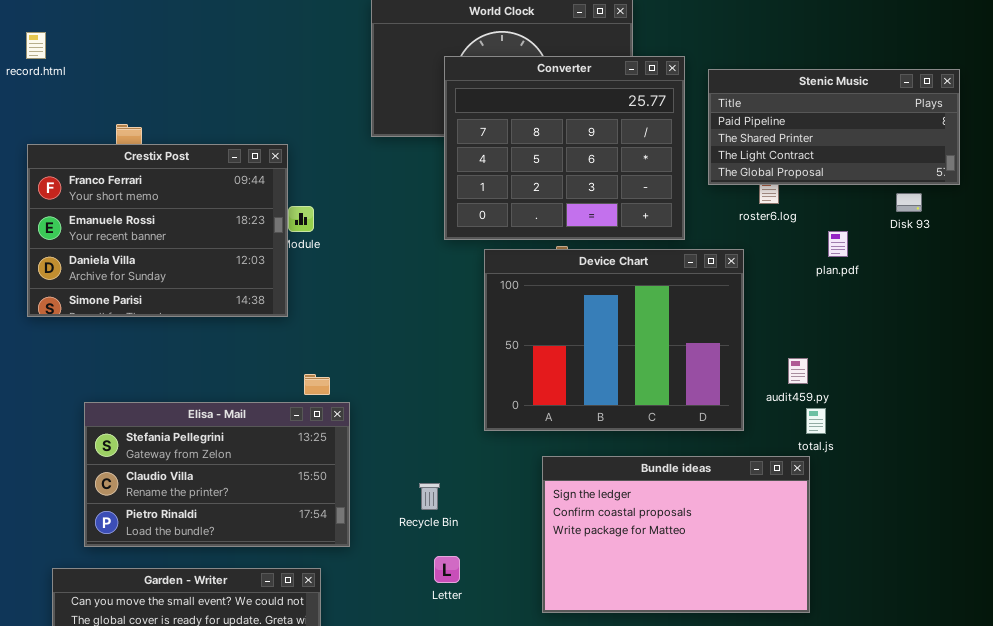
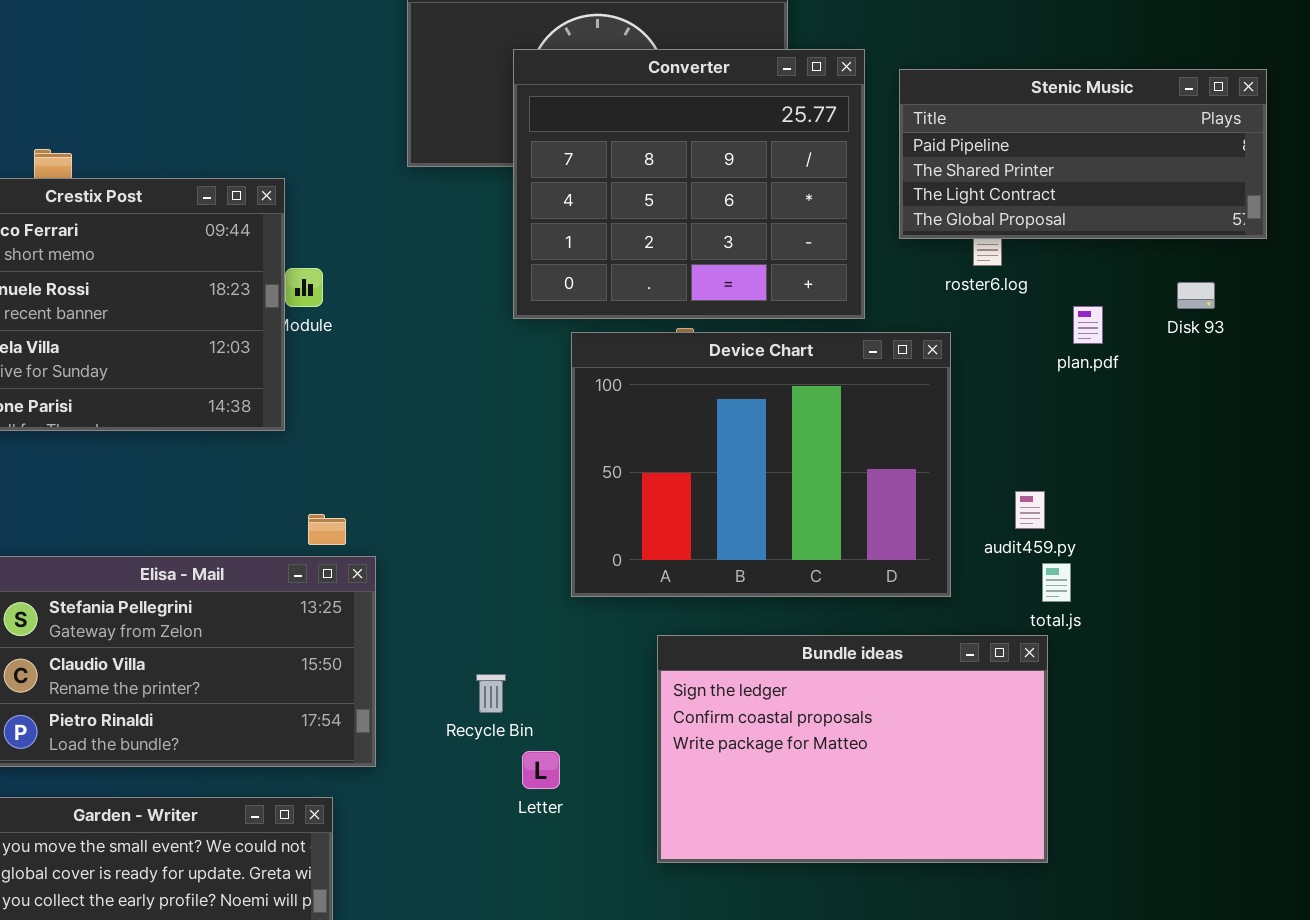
Disk 93: [896,193,922,212] -> [1177,282,1215,309], moved
Letter: [434,556,460,583] -> [522,751,560,789], moved

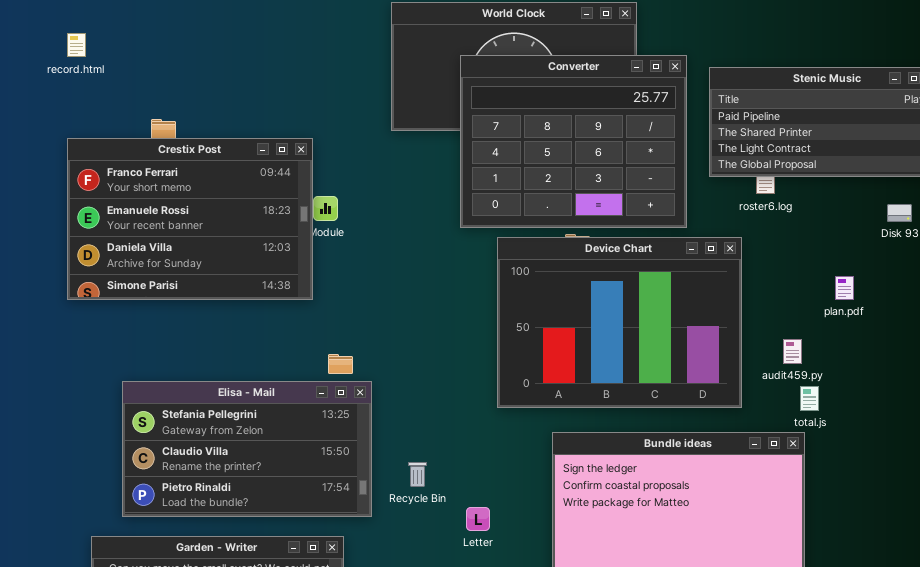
plan.pdf: [1073,306,1103,344] -> [835,276,854,300], moved
Recycle Bin: [476,674,506,713] -> [408,462,427,487], moved

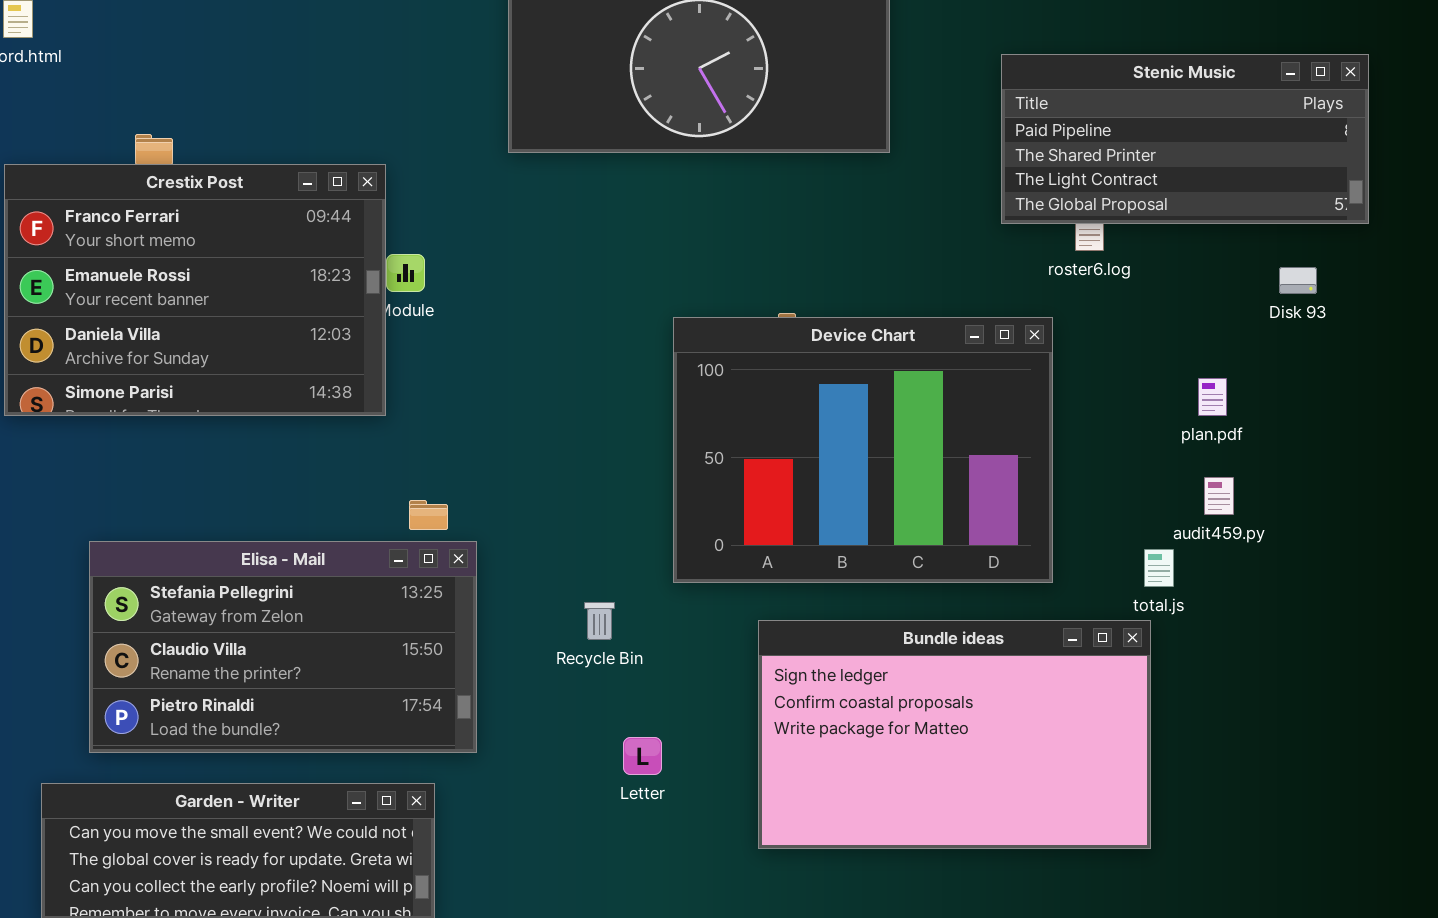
Converter: [460,55,687,228] -> none, closed
audit459.py: [783,339,802,364] -> [1204,477,1234,515], moved
Recycle Bin: [408,462,427,487] -> [584,602,615,640], moved

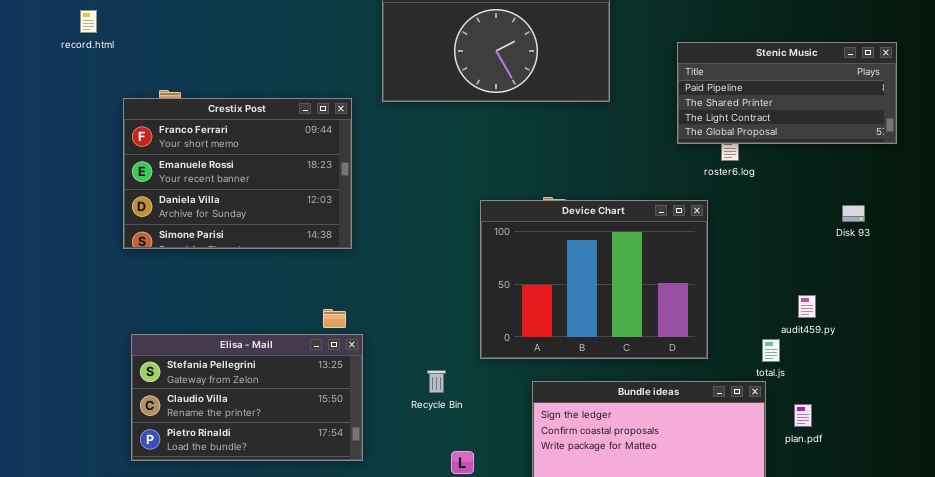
Crestix Post: [4,164,386,416] -> [123,98,352,249], moved
Disk 93: [1279,267,1317,294] -> [842,205,865,222], moved
plan.pdf: [1198,378,1227,416] -> [794,404,812,427], moved

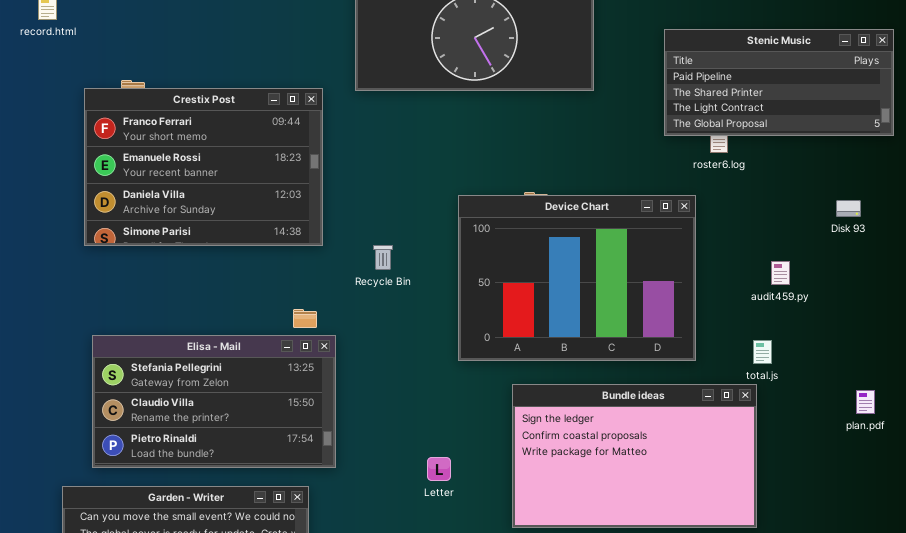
audit459.py: [798,295,816,318] -> [771,261,790,285], moved
Recycle Bin: [427,370,446,393] -> [373,245,393,270], moved
plan.pdf: [794,404,812,427] -> [856,390,875,414], moved

